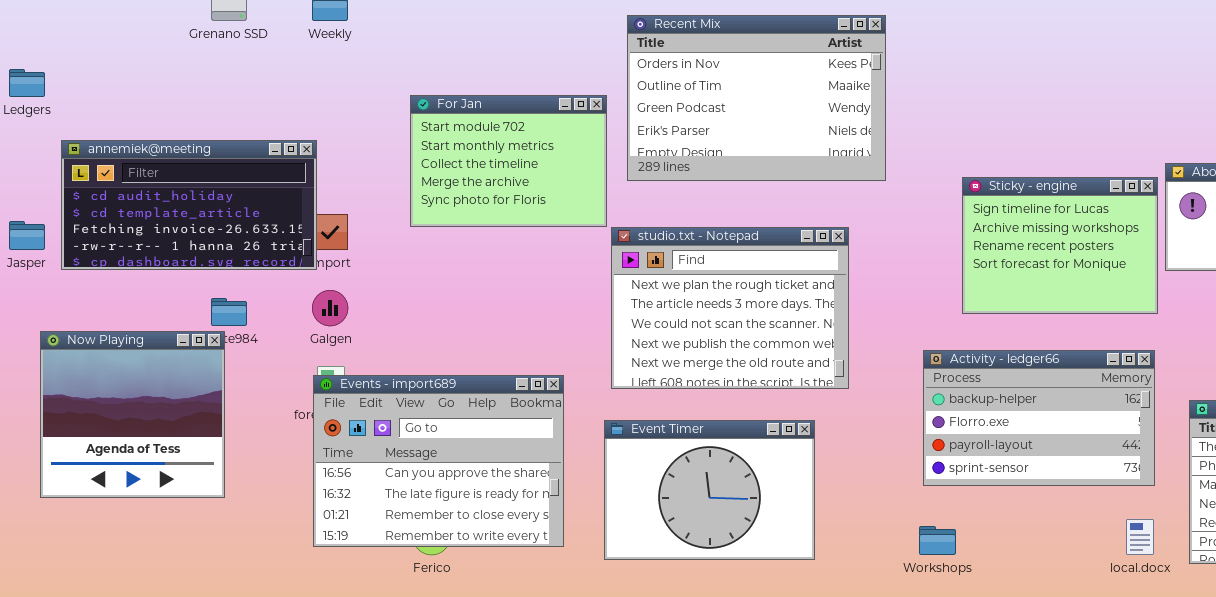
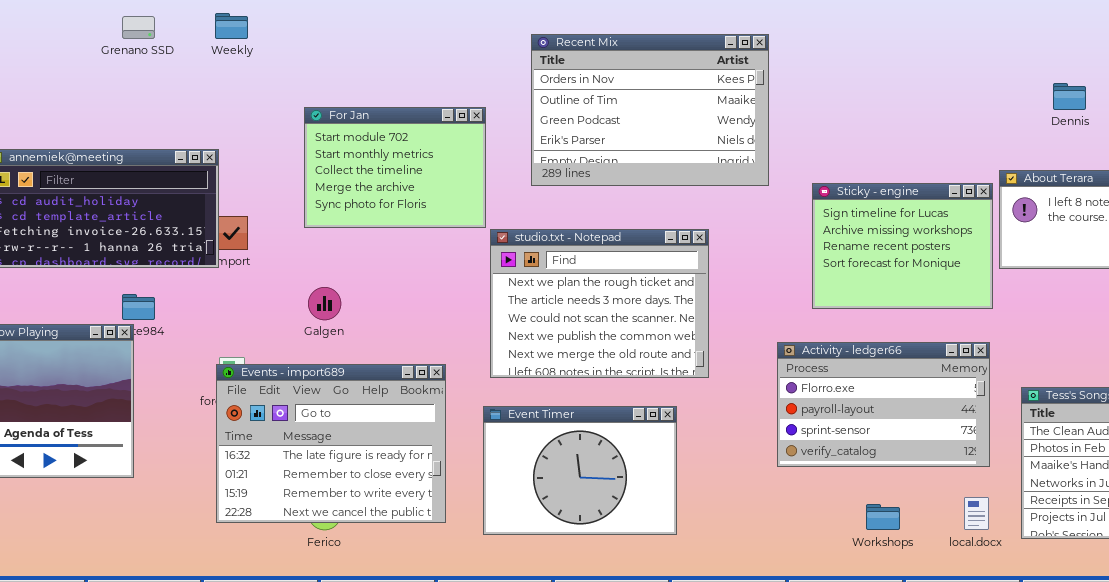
Recent Mix: [627,15,886,181] -> [531,34,769,186], moved
Galgen: [312,290,348,326] -> [308,287,341,320], moved
Activity - ledger66: [923,350,1155,486] -> [777,342,990,467], scrolled down 1 row
Events - import689: [313,375,564,547] -> [216,364,446,523], scrolled down 1 row
Workshops: [919,526,956,555] -> [866,504,900,530], moved

